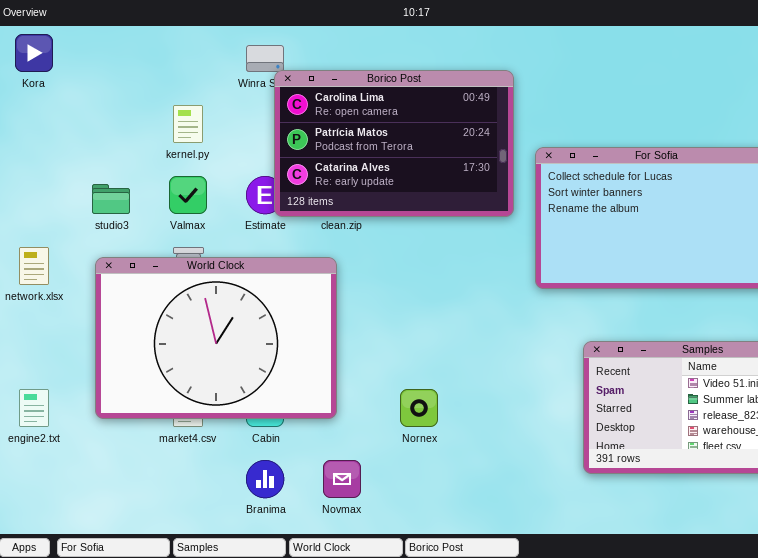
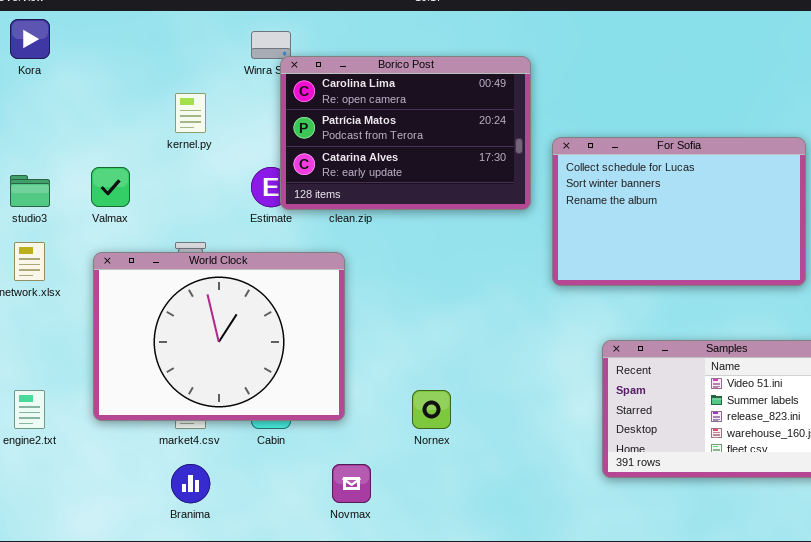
Valmax: [169,176,207,214] -> [91,167,130,207], moved
studio3: [92,184,130,214] -> [10,175,50,207], moved
Branima: [246,460,284,498] -> [171,464,210,503], moved

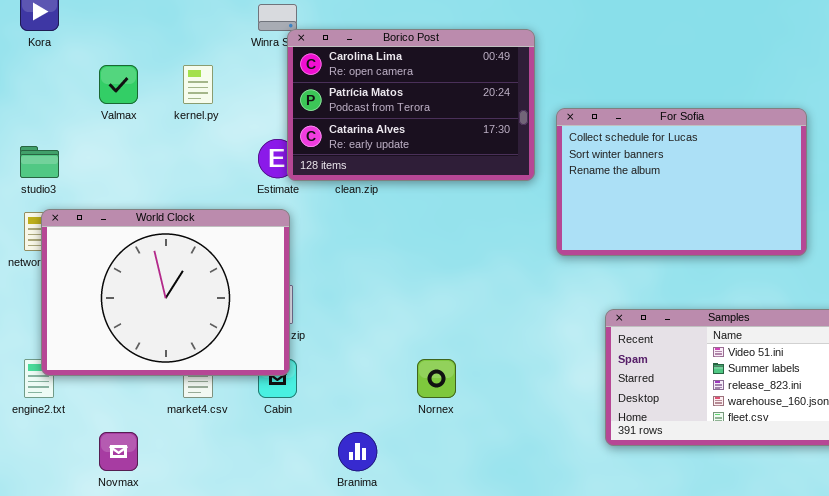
Valmax: [91,167,130,207] -> [99,65,138,104], moved
World Clock: [93,252,345,421] -> [41,209,290,376], moved
Branima: [171,464,210,503] -> [338,432,377,471], moved
Novmax: [332,464,371,503] -> [99,432,138,471], moved

